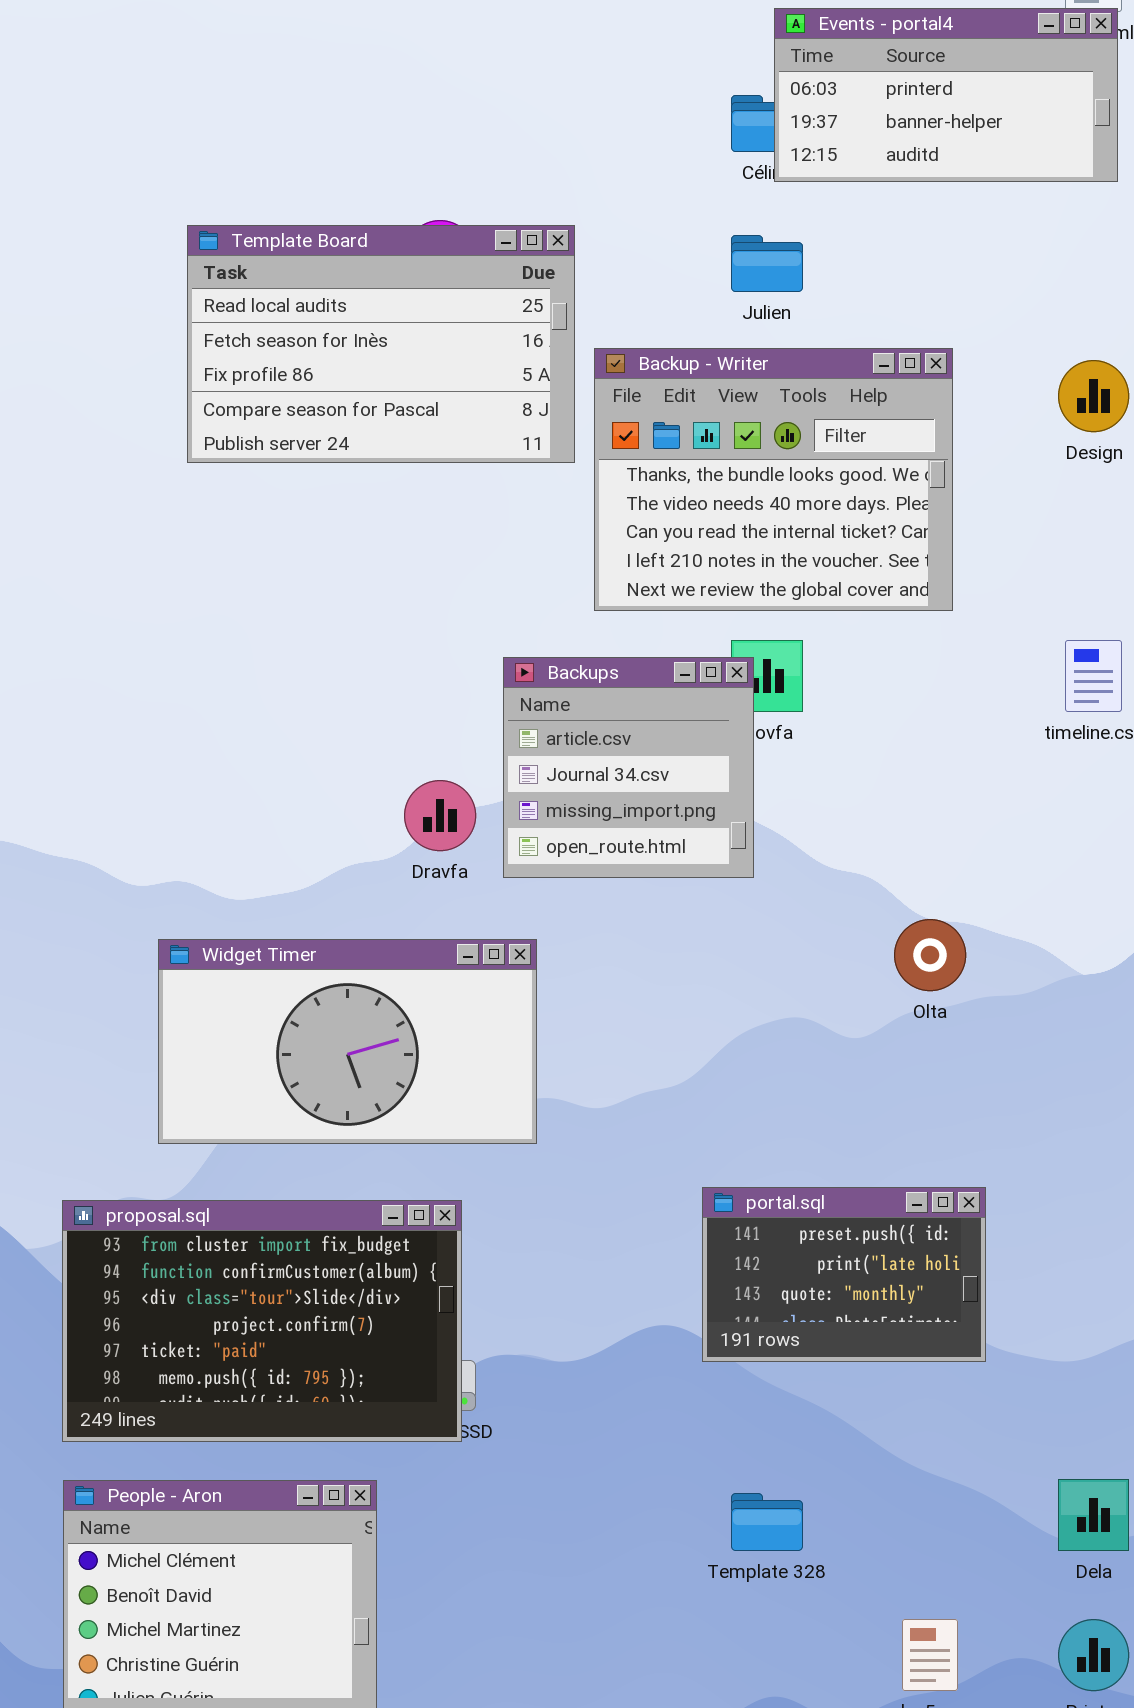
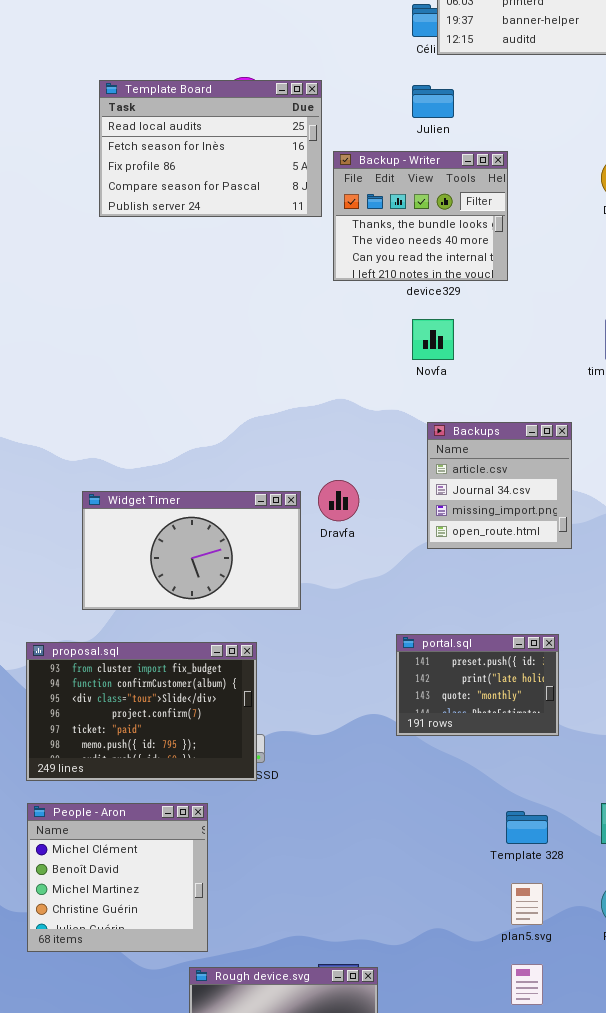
Backup - Writer: [594,348,953,611] -> [333,151,508,281], resized
Backups: [503,657,754,878] -> [427,422,572,549], moved
Dravfa: [404,780,476,851] -> [318,480,359,521], moved
Template 328: [731,1493,803,1551] -> [506,811,548,844], moved

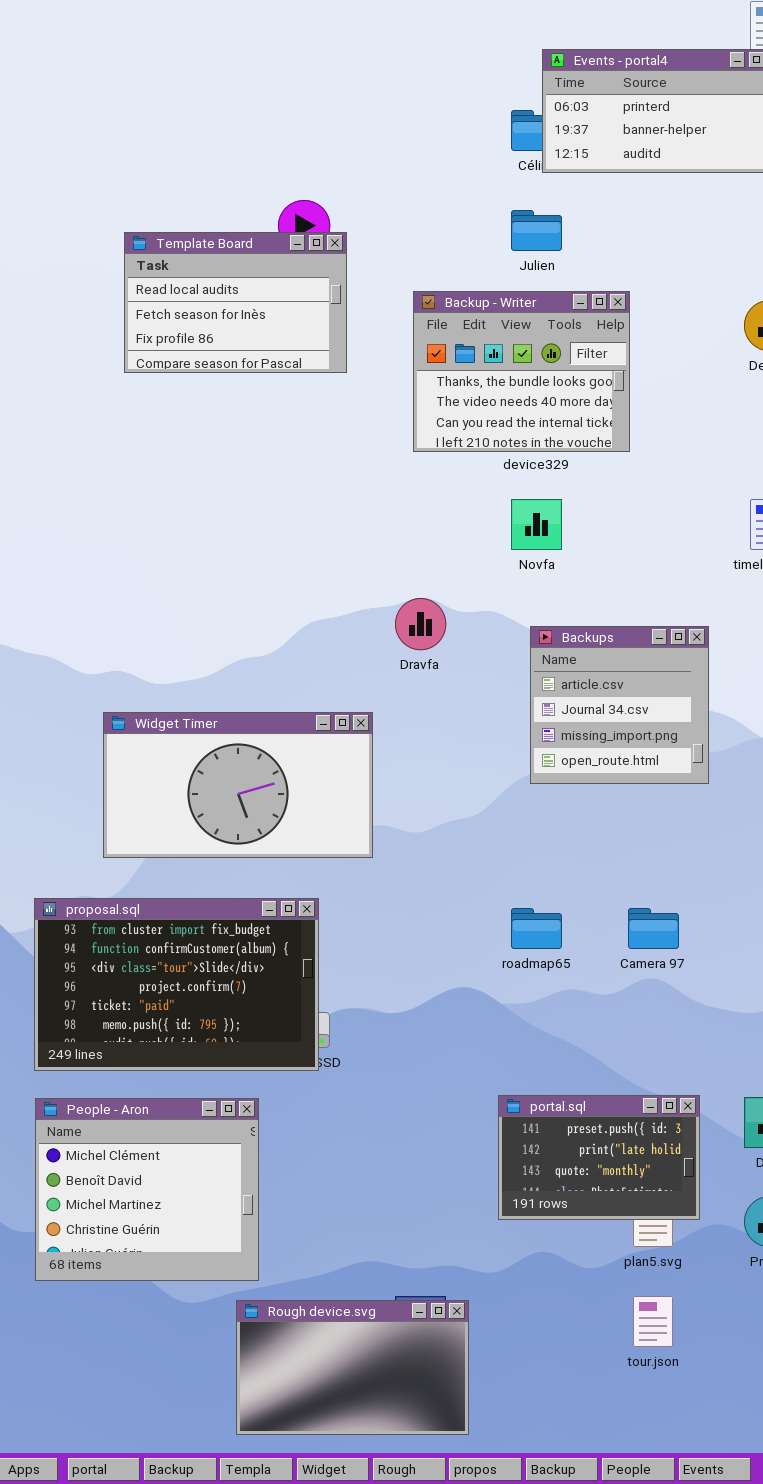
Template Board: [99,80,322,217] -> [124,232,347,373], resized
Dravfa: [318,480,359,521] -> [395,598,446,650], moved
portal.sql: [396,634,559,736] -> [498,1095,700,1220], moved

